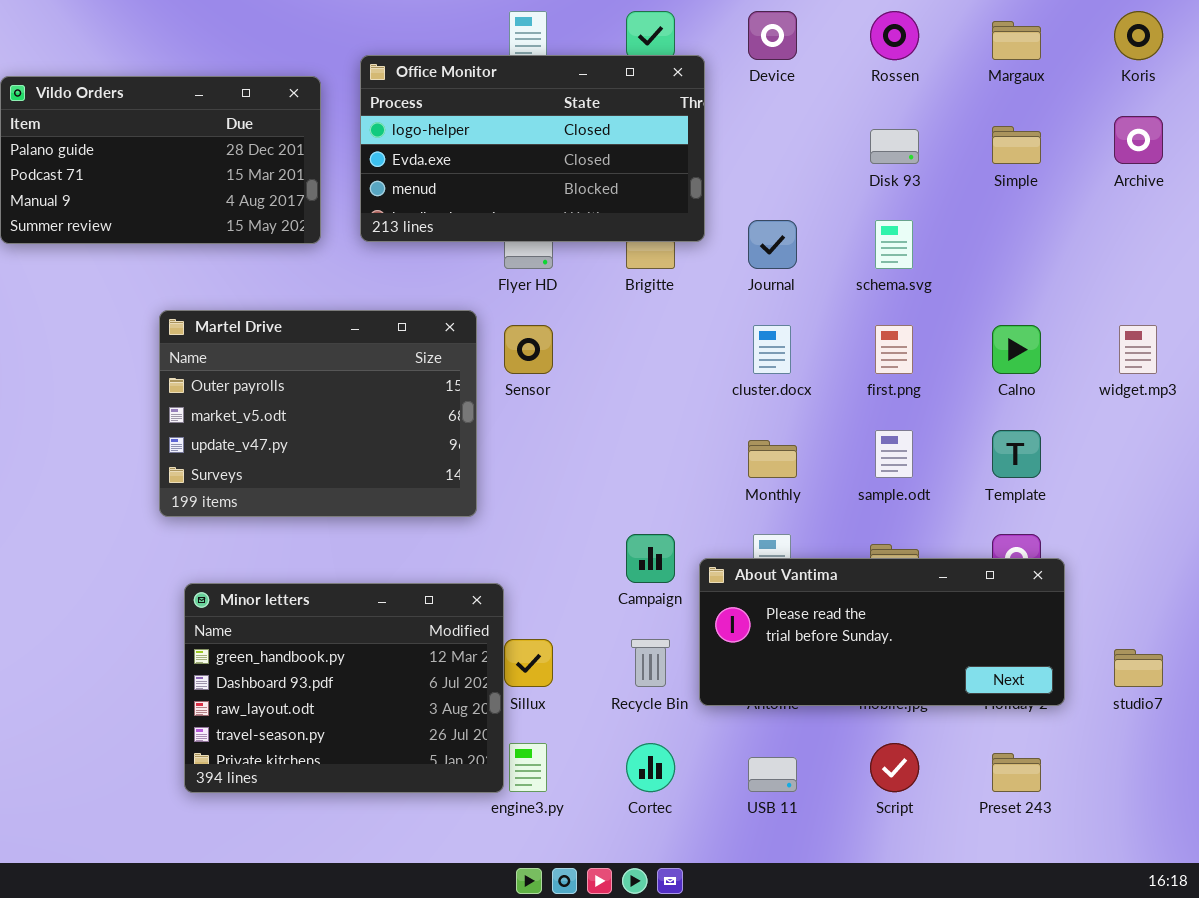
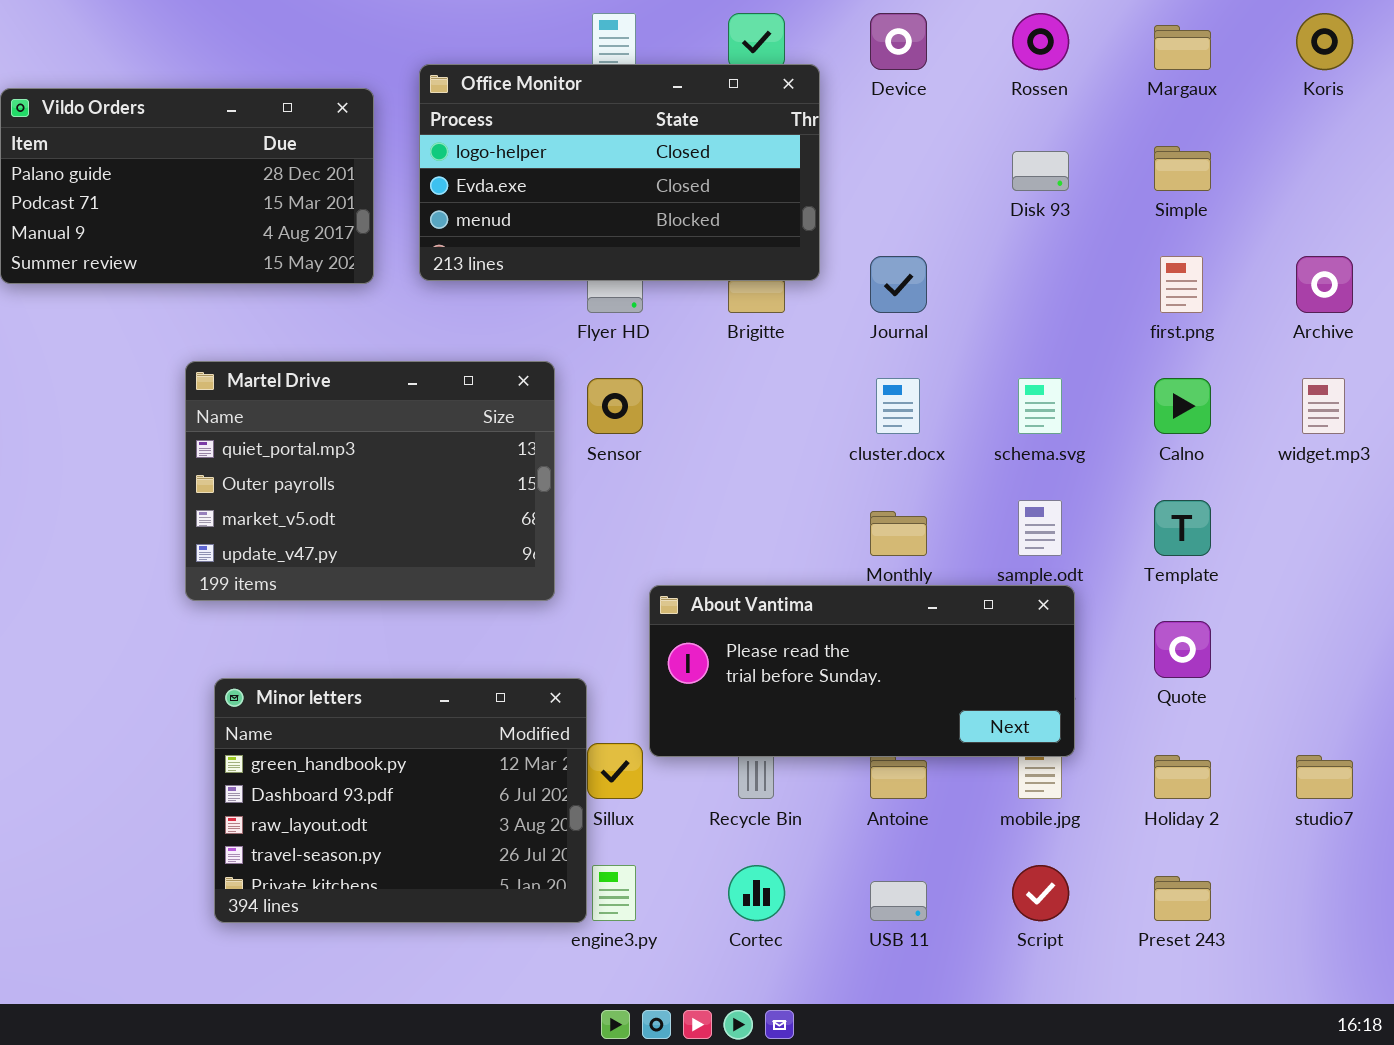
Archive: [1114,116,1163,164] -> [1296,256,1353,313], moved
schema.svg: [875,220,913,269] -> [1018,378,1062,434], moved
Martel Drive: [159,310,477,517] -> [185,361,555,601], scrolled up 1 row
first.png: [875,325,913,374] -> [1160,256,1203,313], moved
About Vantima: [699,558,1065,706] -> [649,585,1075,757], moved

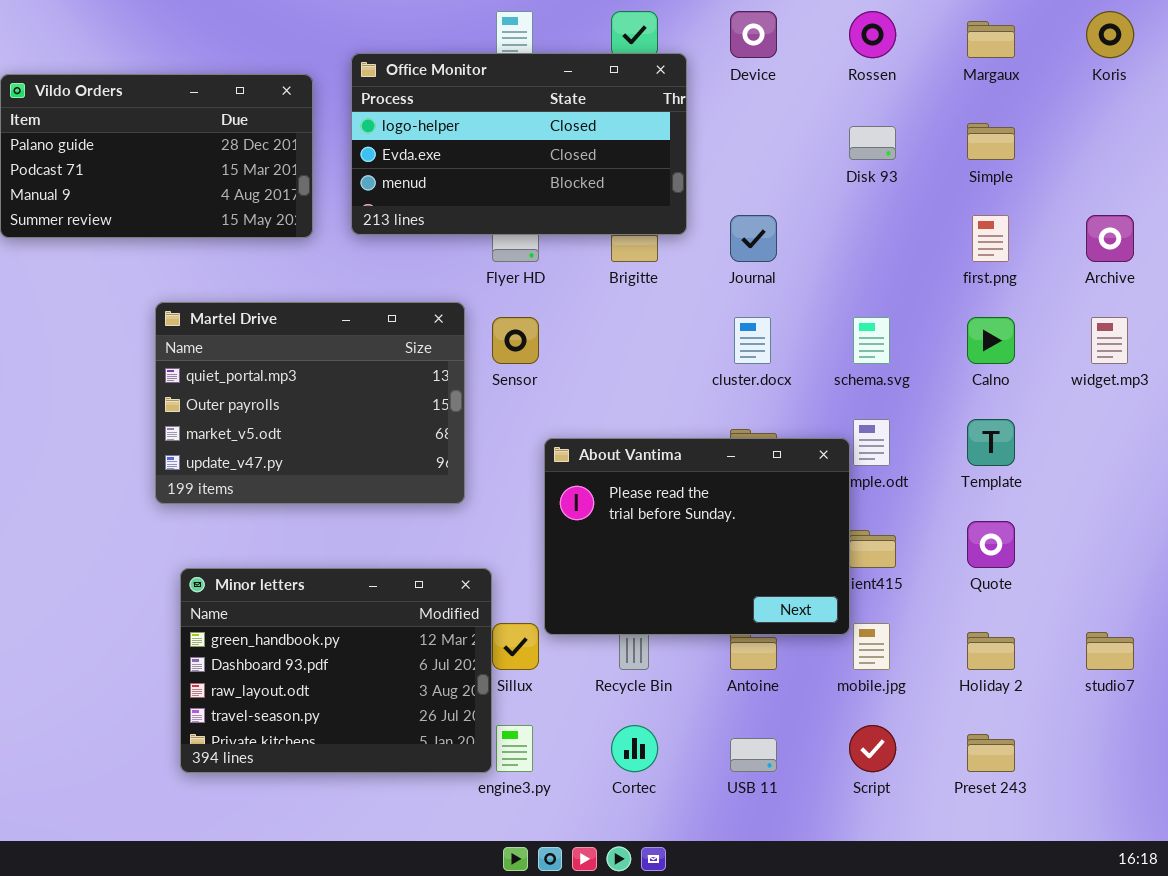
About Vantima: [649,585,1075,757] -> [544,438,850,635], resized

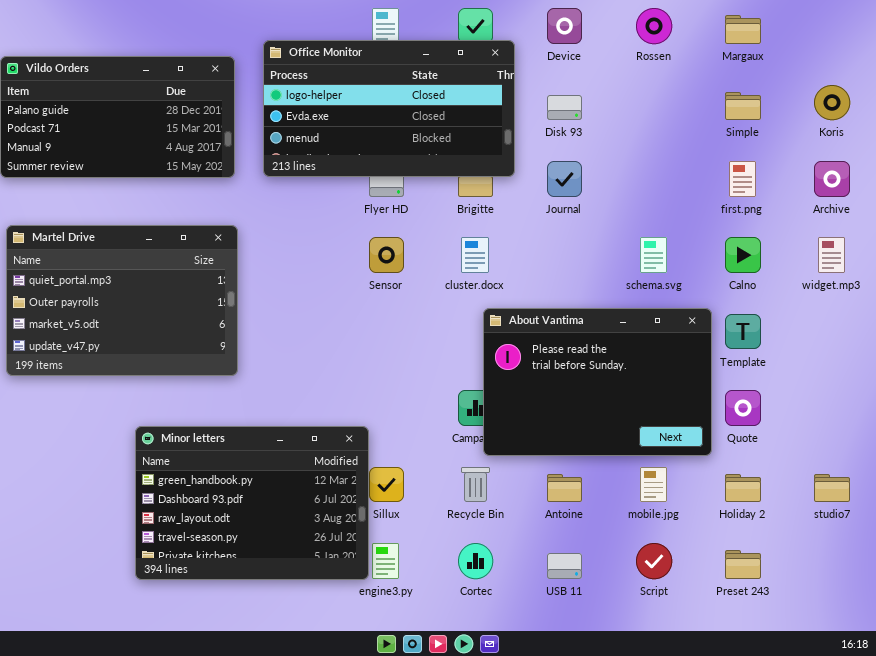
Koris: [1086,11,1134,58] -> [814,85,850,120], moved
Disk 93: [849,126,896,160] -> [547,95,582,120], moved
Martel Drive: [155,302,465,504] -> [6,225,238,376], moved
cluster.docx: [734,317,771,364] -> [461,237,489,273], moved
About Vantima: [544,438,850,635] -> [483,308,712,456], moved

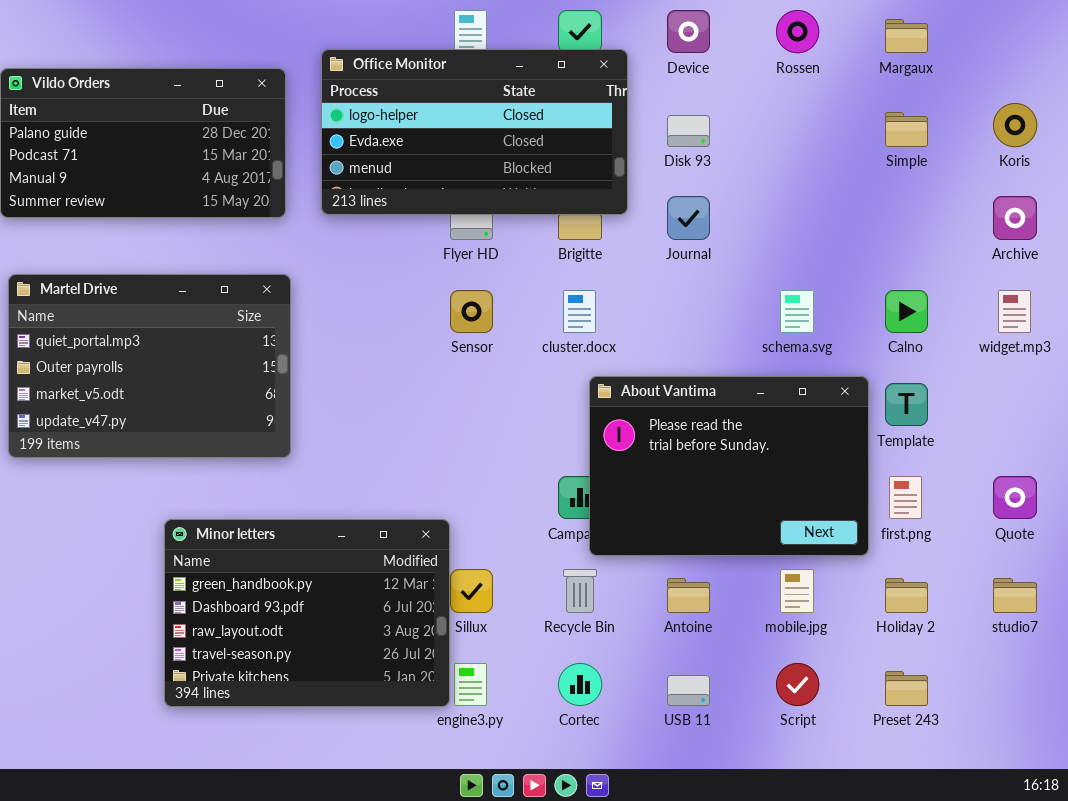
first.png: [729,161,756,197] -> [889,476,922,519], moved
Quote: [725,390,761,426] -> [993,476,1037,519], moved

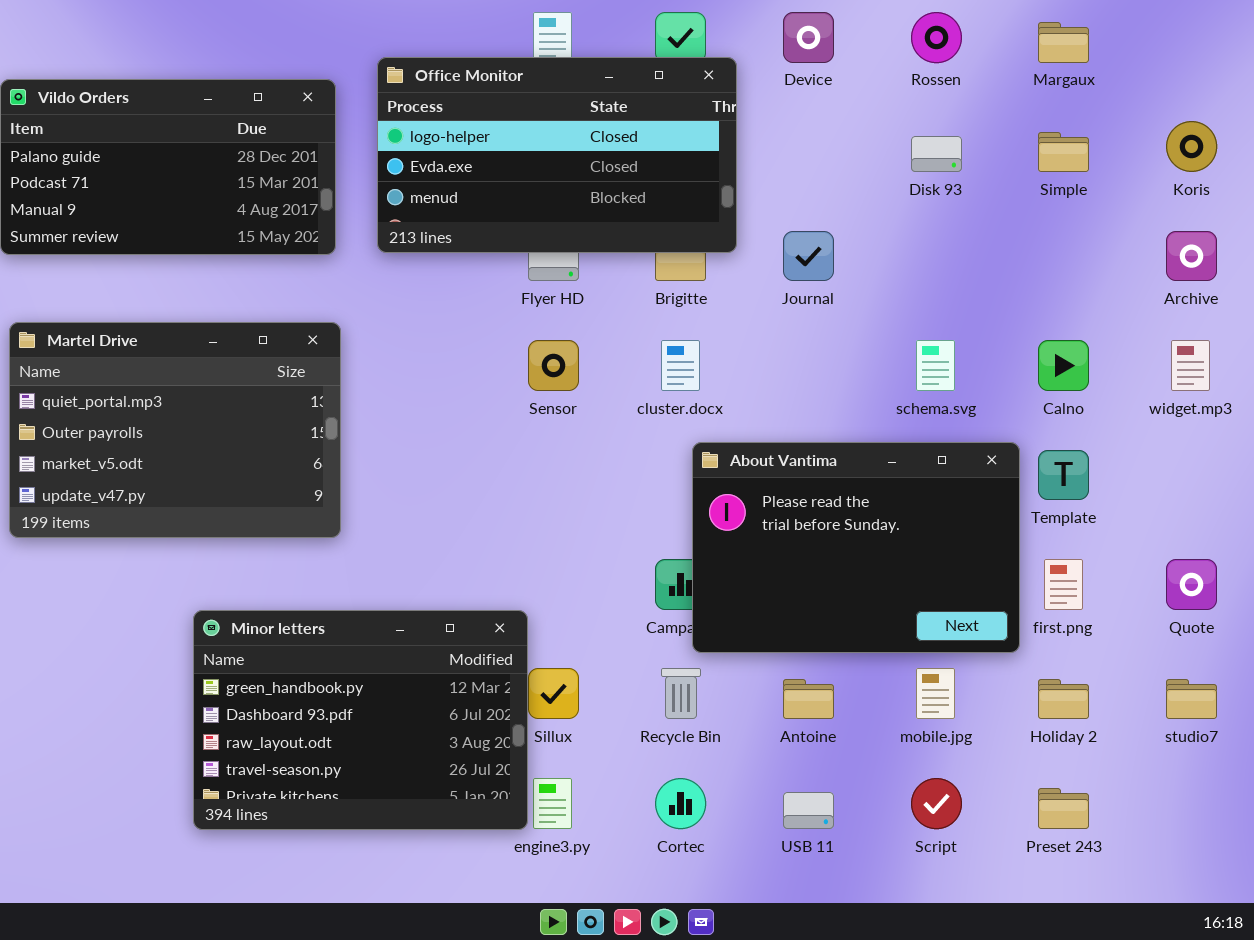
Disk 93: [667,115,710,147] -> [911,136,962,172], moved

